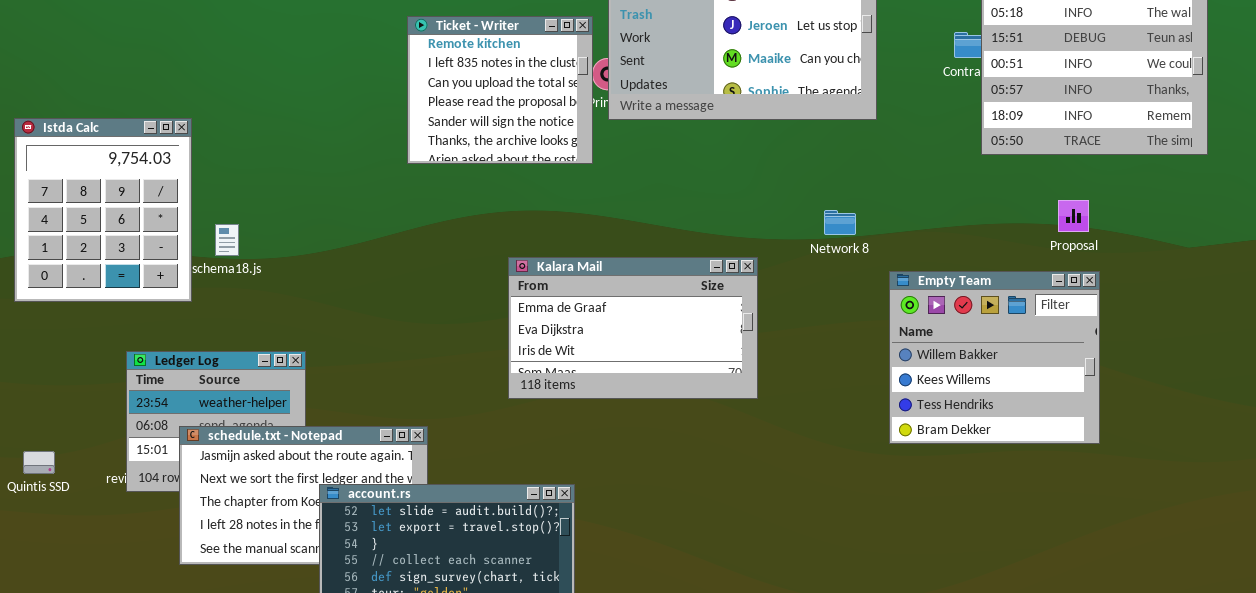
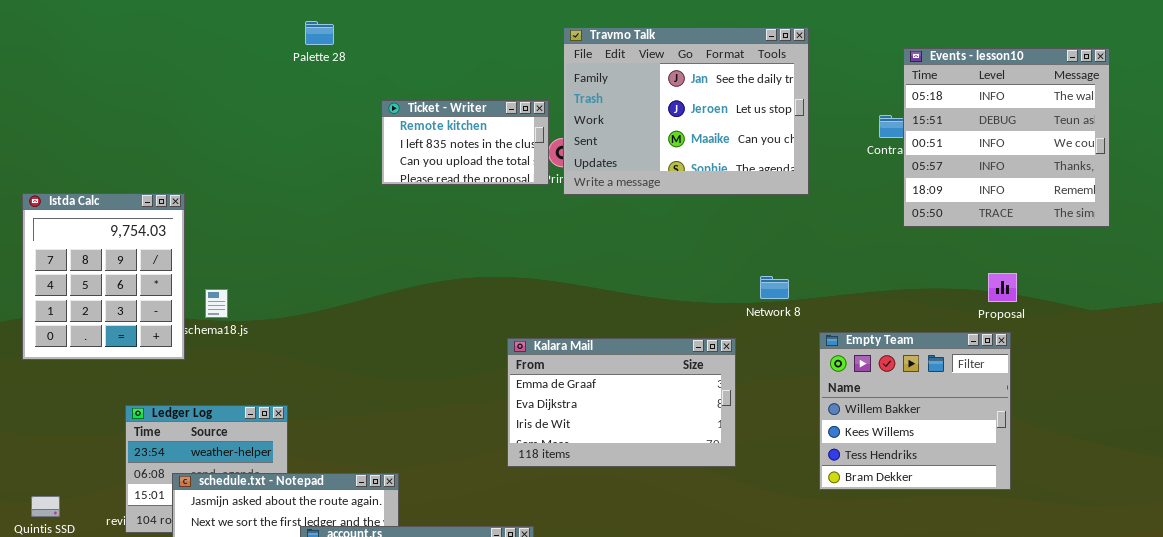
Ticket - Writer: [407,16,593,164] -> [381,100,549,185], resized
Proposal: [1058,200,1089,232] -> [988,273,1017,302], moved
Kalara Mail: [508,257,758,399] -> [507,338,736,467], moved

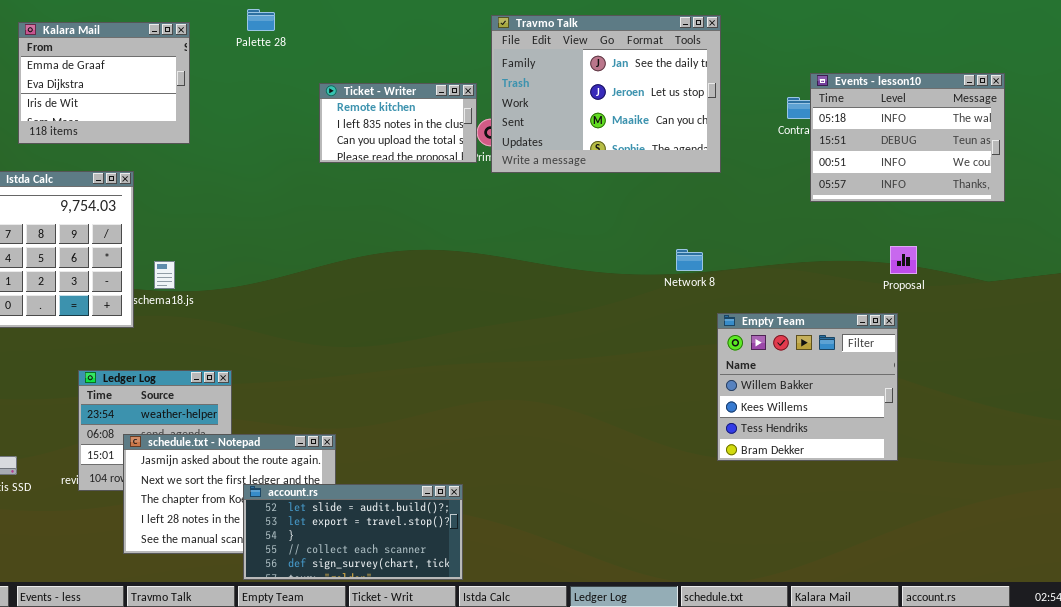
Events - lesson10: [903,48,1110,227] -> [810,73,1005,202], resized
Empty Team: [819,332,1011,490] -> [717,313,898,461], moved
Kalara Mail: [507,338,736,467] -> [18,22,190,144], moved, resized

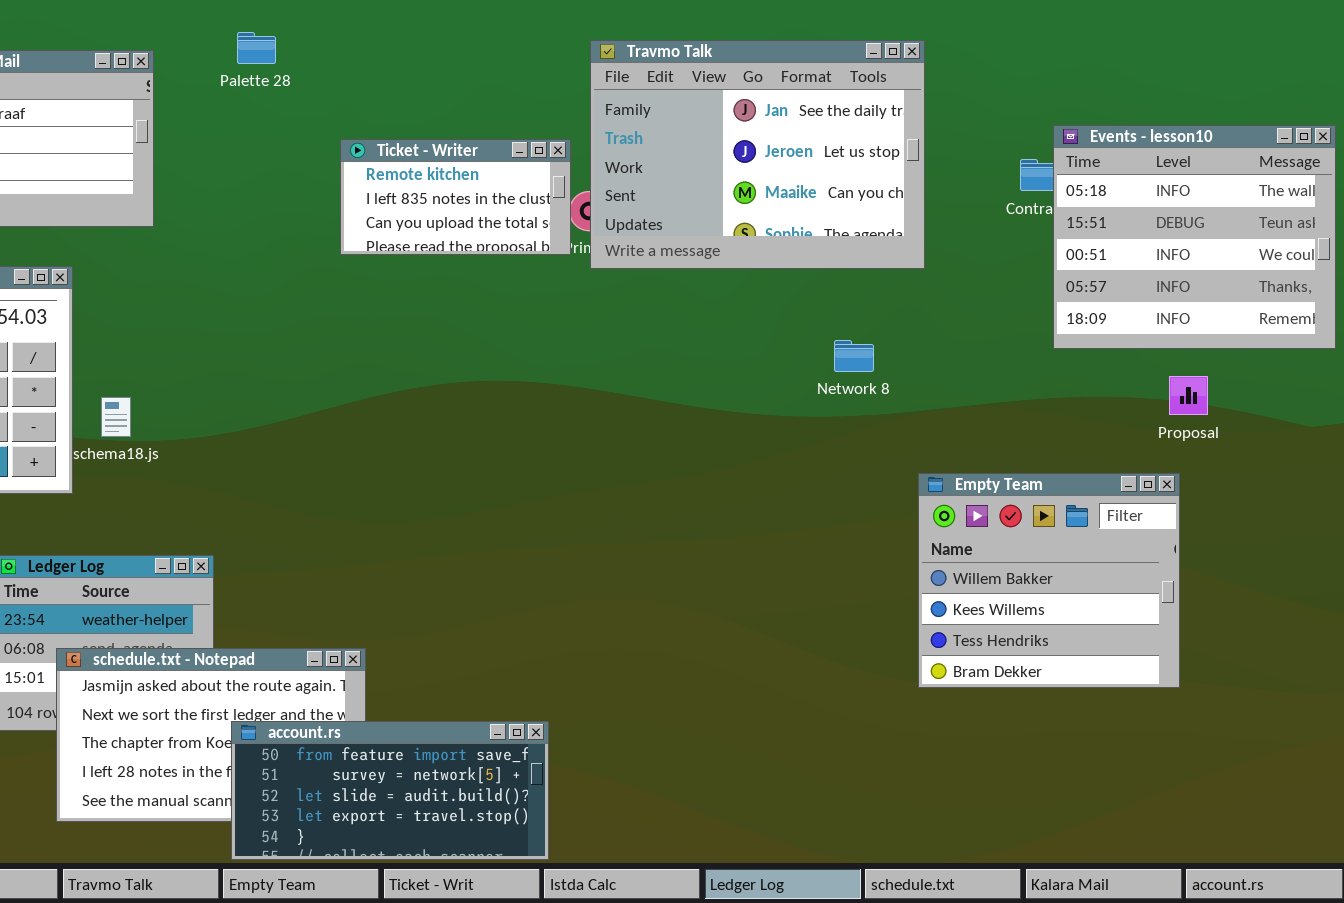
Events - lesson10: [810,73,1005,202] -> [1053,125,1336,349], resized
Network 8: [676,249,703,271] -> [834,340,874,372], moved
account.rs: [243,484,463,580] -> [231,721,549,860], scrolled up 2 rows

